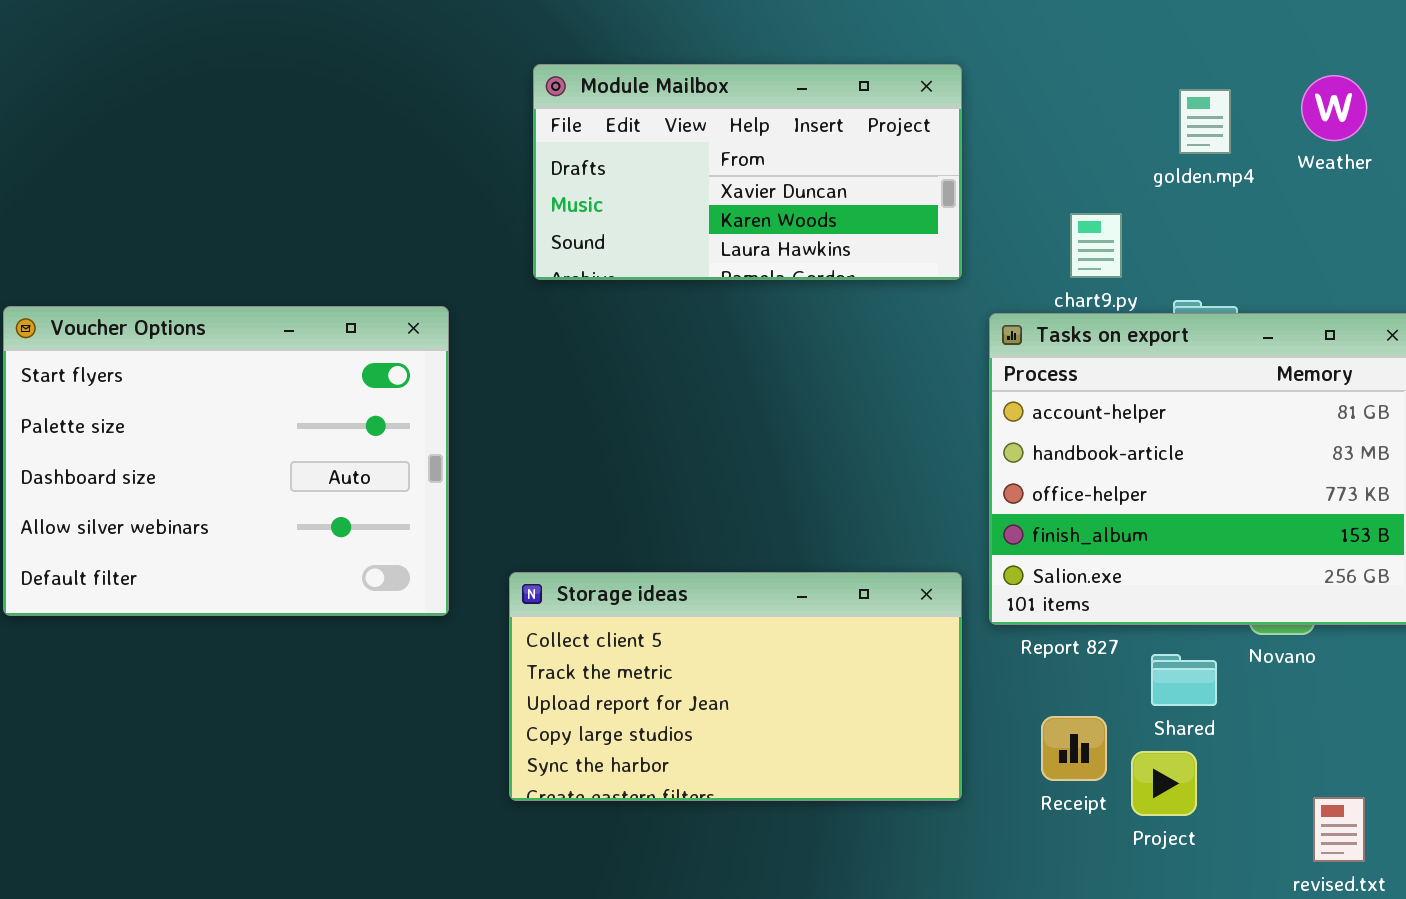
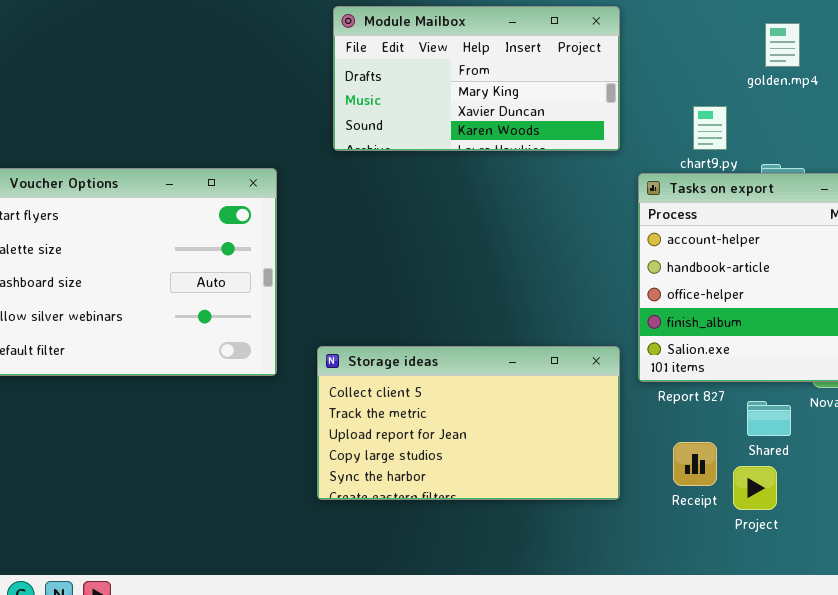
Module Mailbox: [533,64,962,280] -> [333,6,620,151], scrolled up 1 row

